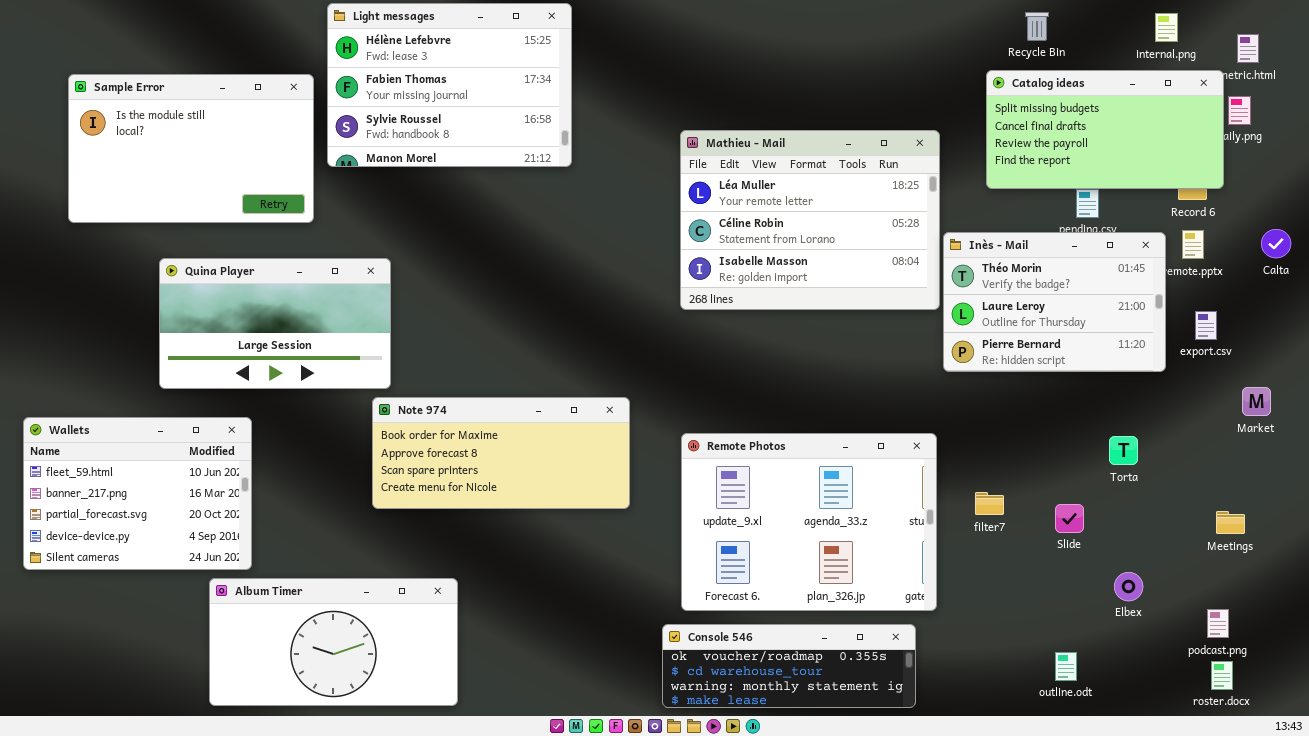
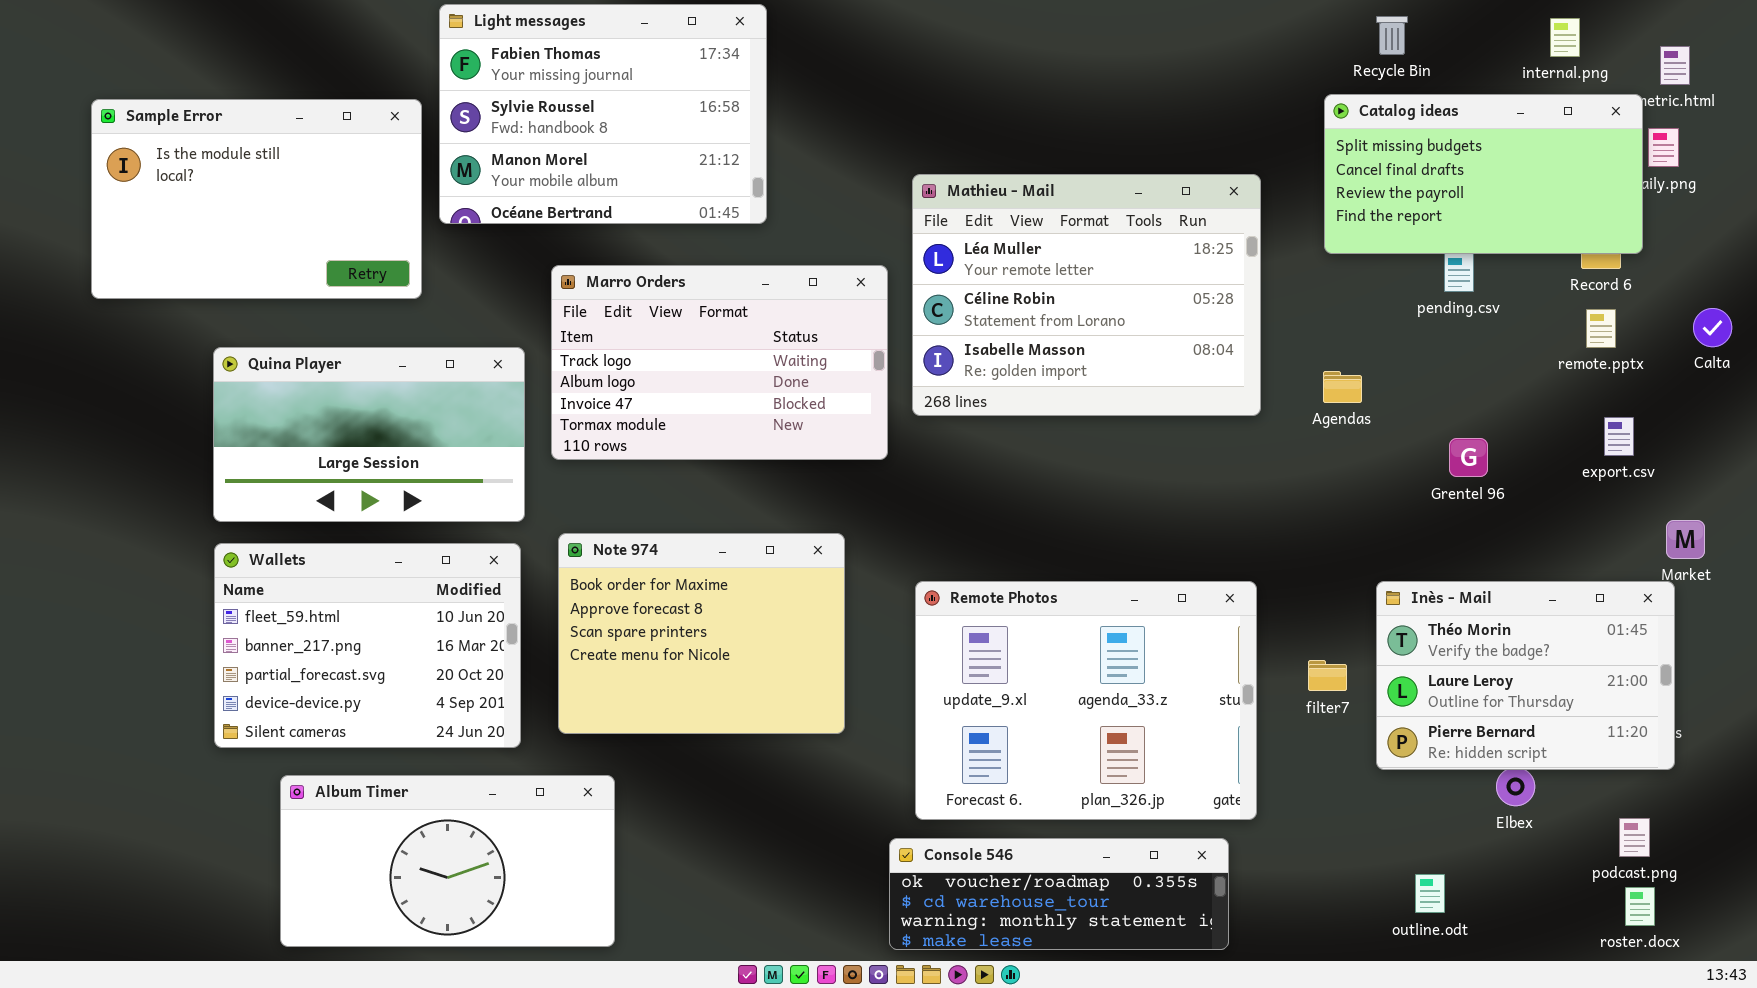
Light messages: [327,3,572,167] -> [439,4,767,224], scrolled down 1 row
Marro Orders: none -> [551,265,888,460], opened
Inès - Mail: [943,232,1166,372] -> [1376,581,1675,770], moved
Note 974: [372,397,630,509] -> [558,533,845,734], resized
Wallets: [23,417,252,570] -> [214,543,521,748], moved

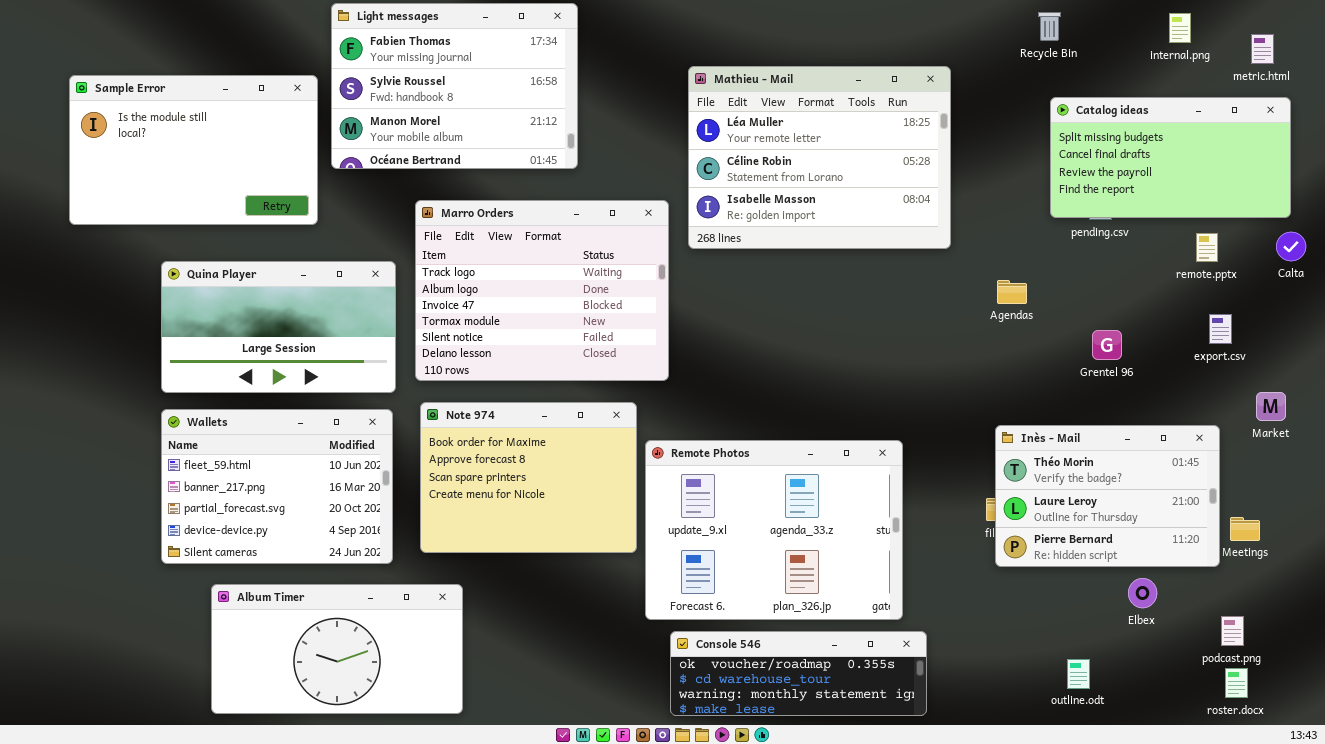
Catalog ideas: [1324,94,1643,254] -> [1050,97,1291,218], moved
Mathieu - Mail: [912,174,1261,416] -> [688,66,951,249], moved
Marro Orders: [551,265,888,460] -> [415,200,669,381], resized
Remote Photos: [915,581,1257,820] -> [645,440,903,620], moved
Inès - Mail: [1376,581,1675,770] -> [995,425,1220,567], moved

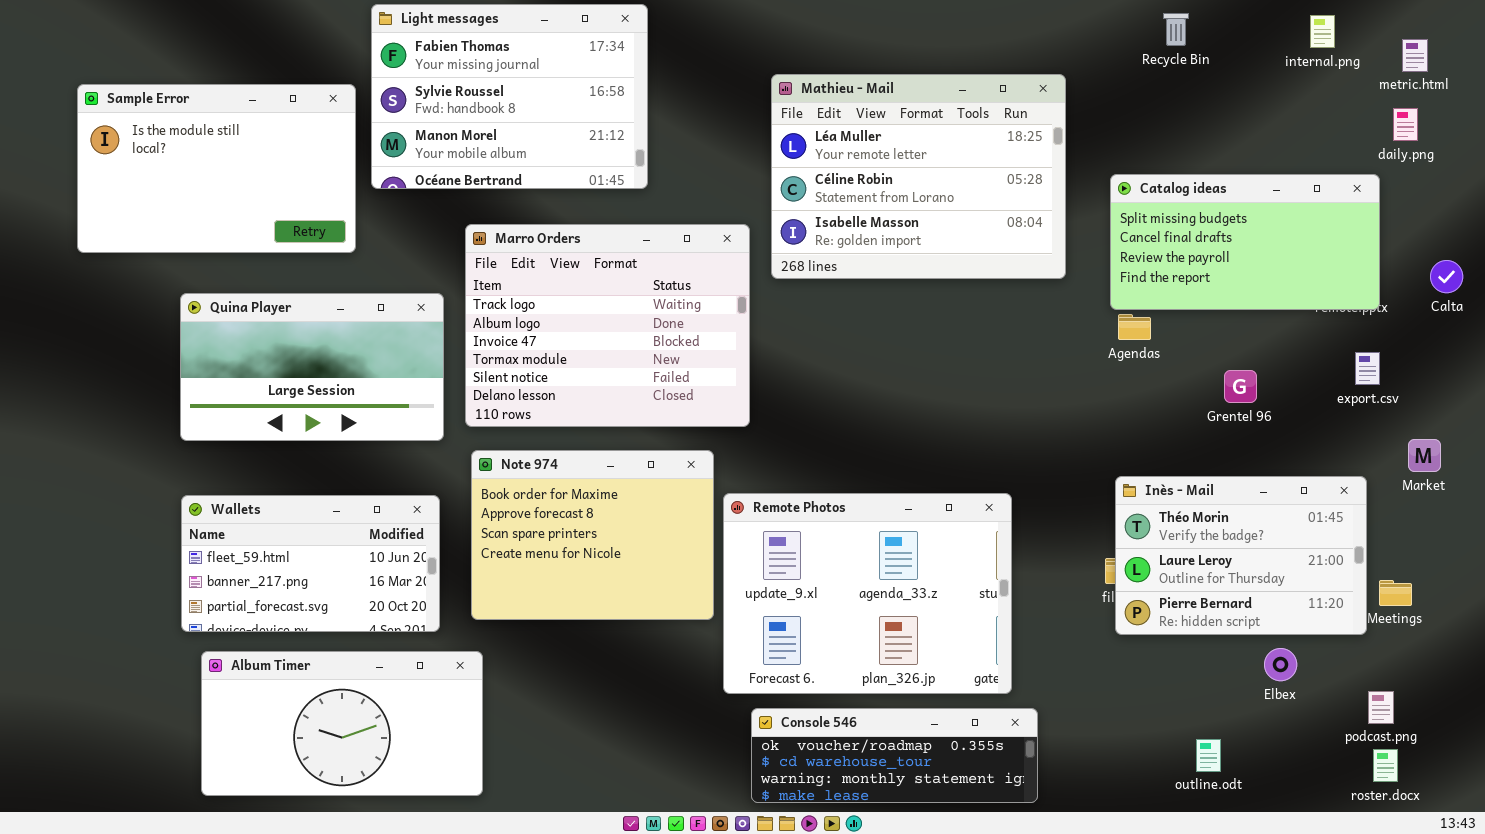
Catalog ideas: [1050,97,1291,218] -> [1110,174,1380,310], moved
Wallets: [161,409,393,564] -> [181,495,440,632], resized
Album Timer: [211,584,463,714] -> [201,651,483,796], moved

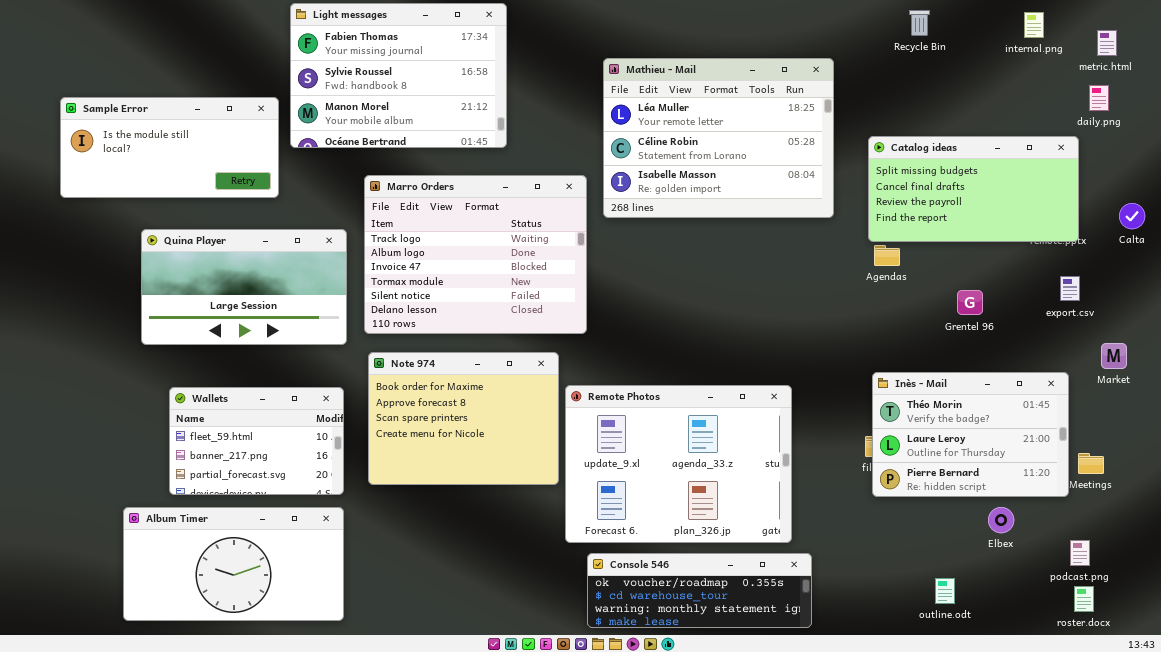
Sample Error: [77,84,356,253] -> [60,97,279,198], resized
Wallets: [181,495,440,632] -> [169,387,344,495], resized
Album Timer: [201,651,483,796] -> [123,507,344,621], moved

